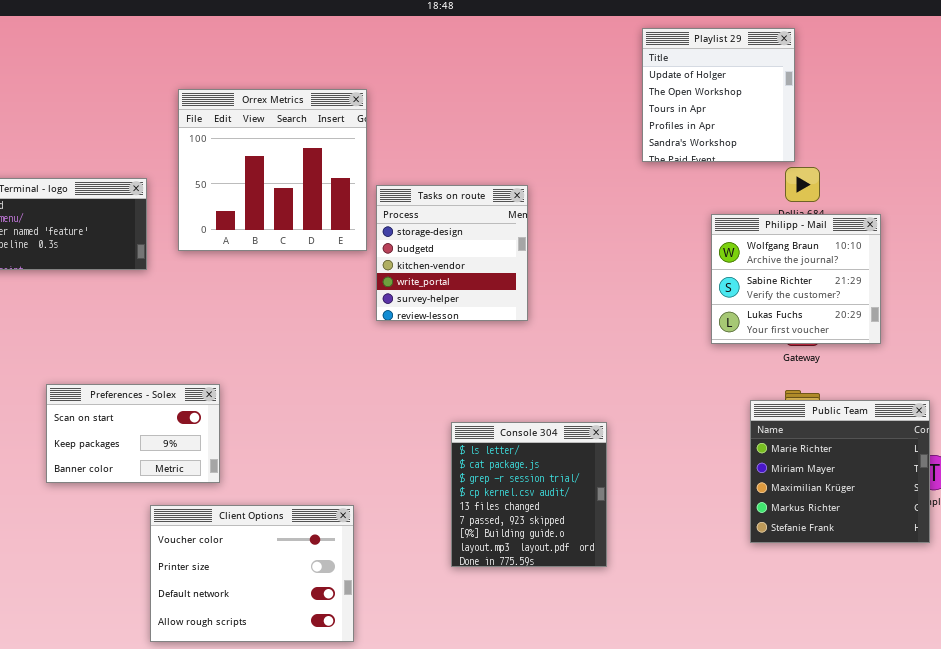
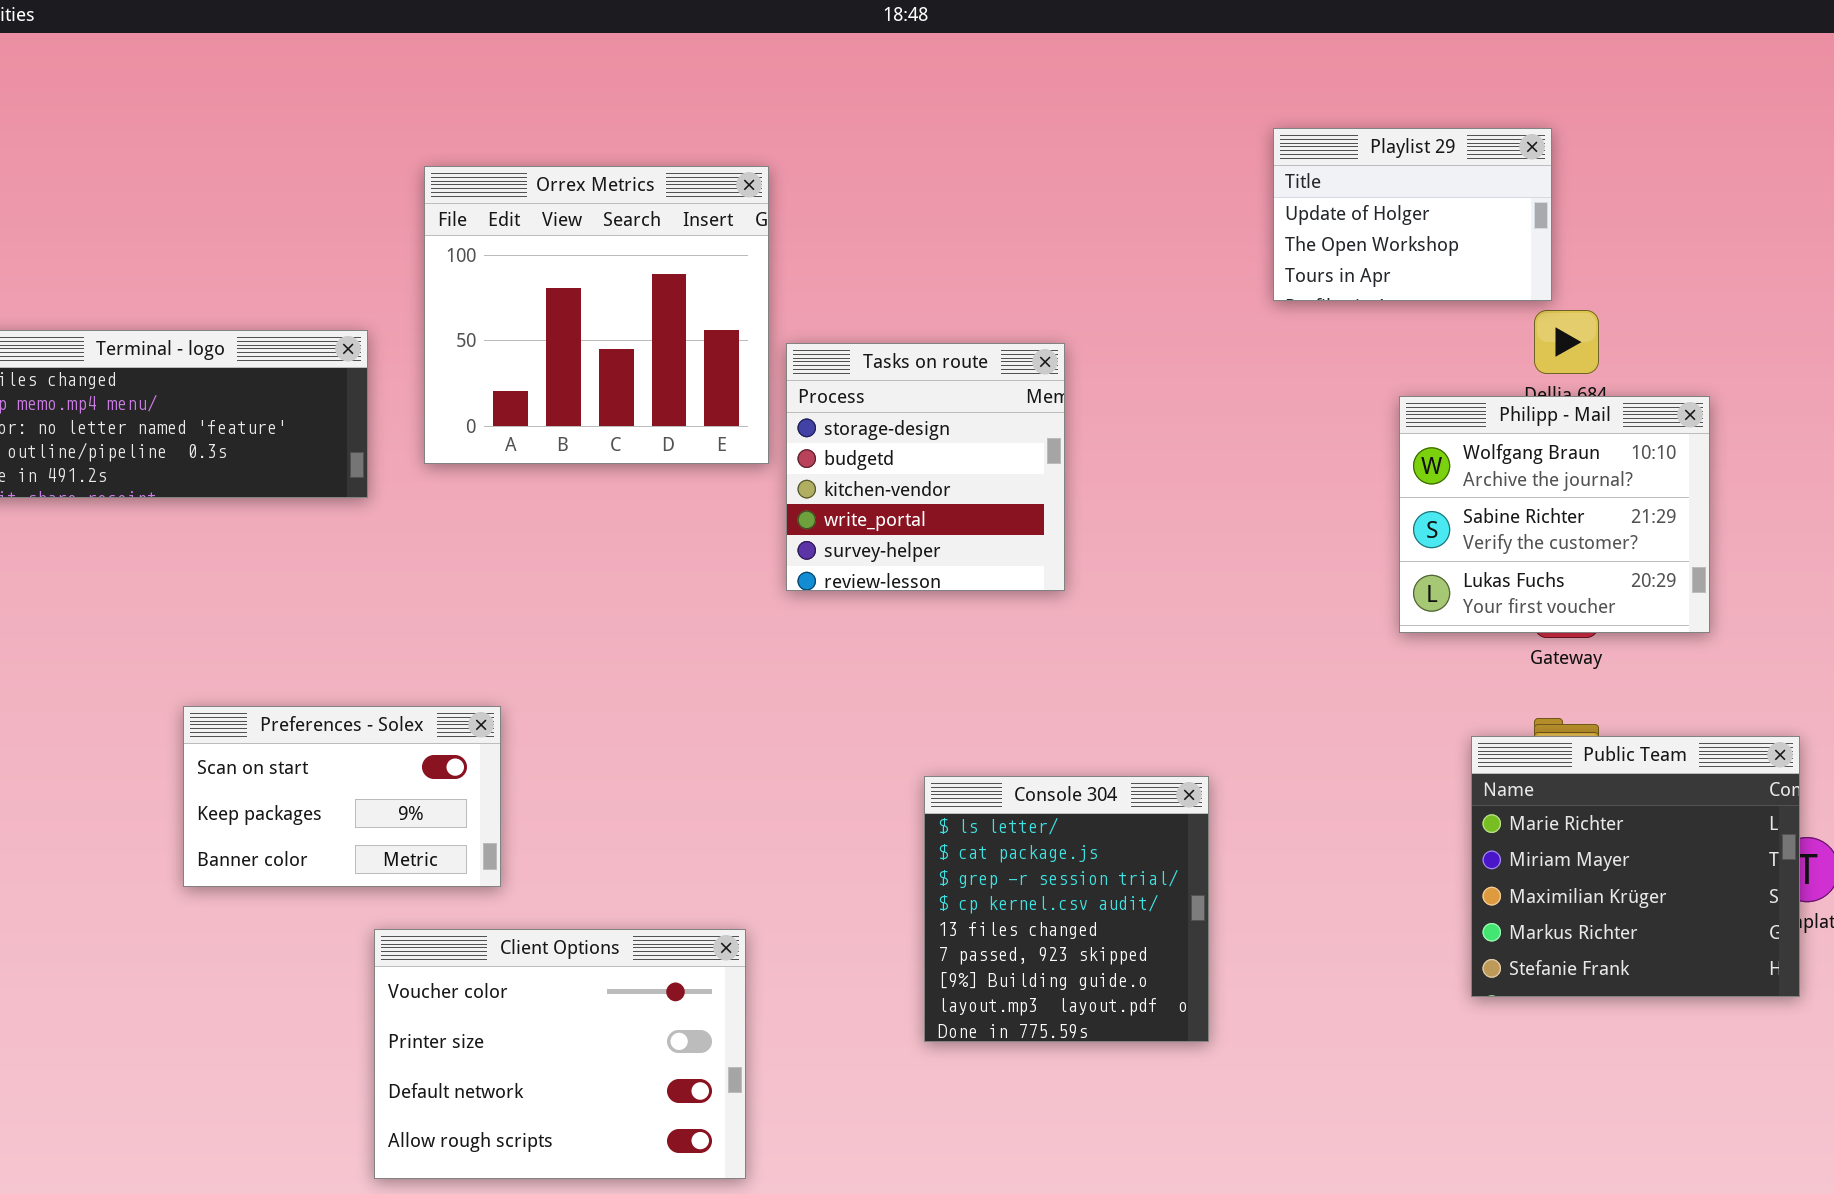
Playlist 29: [642,28,795,162] -> [1273,128,1552,301], resized

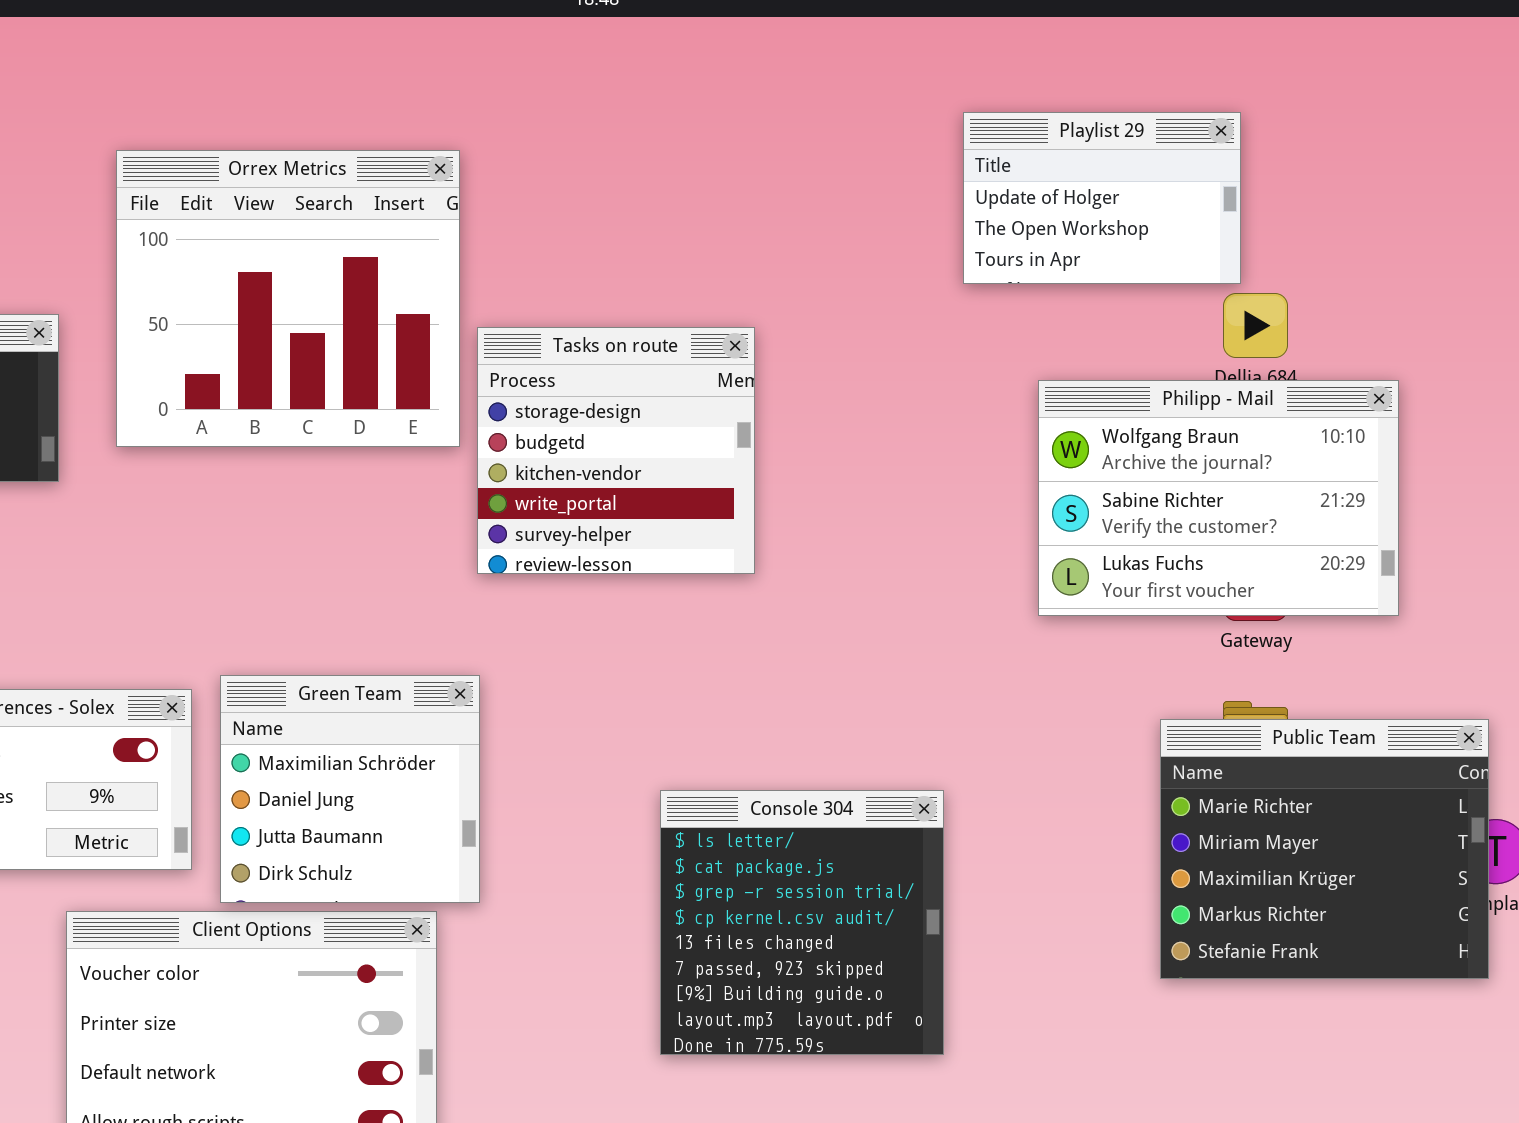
Philipp - Mail: [1399,396,1710,633] -> [1038,380,1399,616], resized
Green Team: none -> [220,675,480,903], opened
Console 304: [924,776,1209,1042] -> [660,790,944,1055], moved

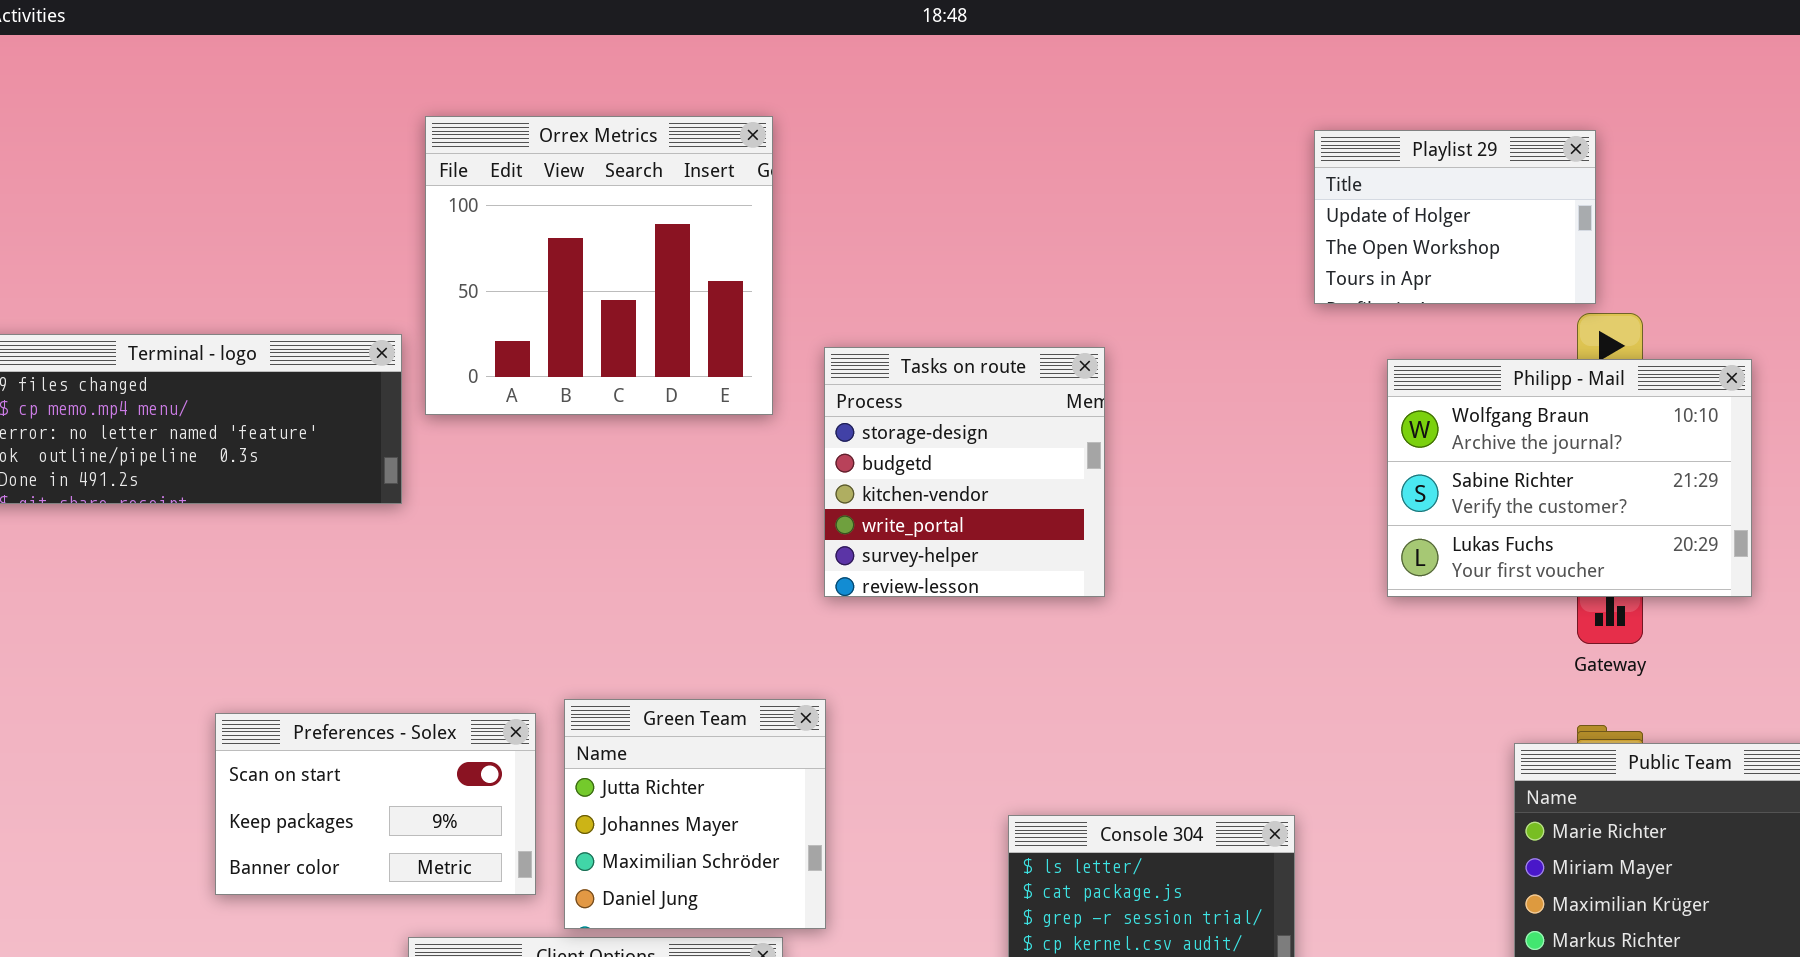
Orrex Metrics: [116,150,460,447] -> [425,116,773,415], moved
Philipp - Mail: [1038,380,1399,616] -> [1387,359,1752,597], moved
Green Team: [220,675,480,903] -> [564,699,826,929], scrolled up 2 rows

